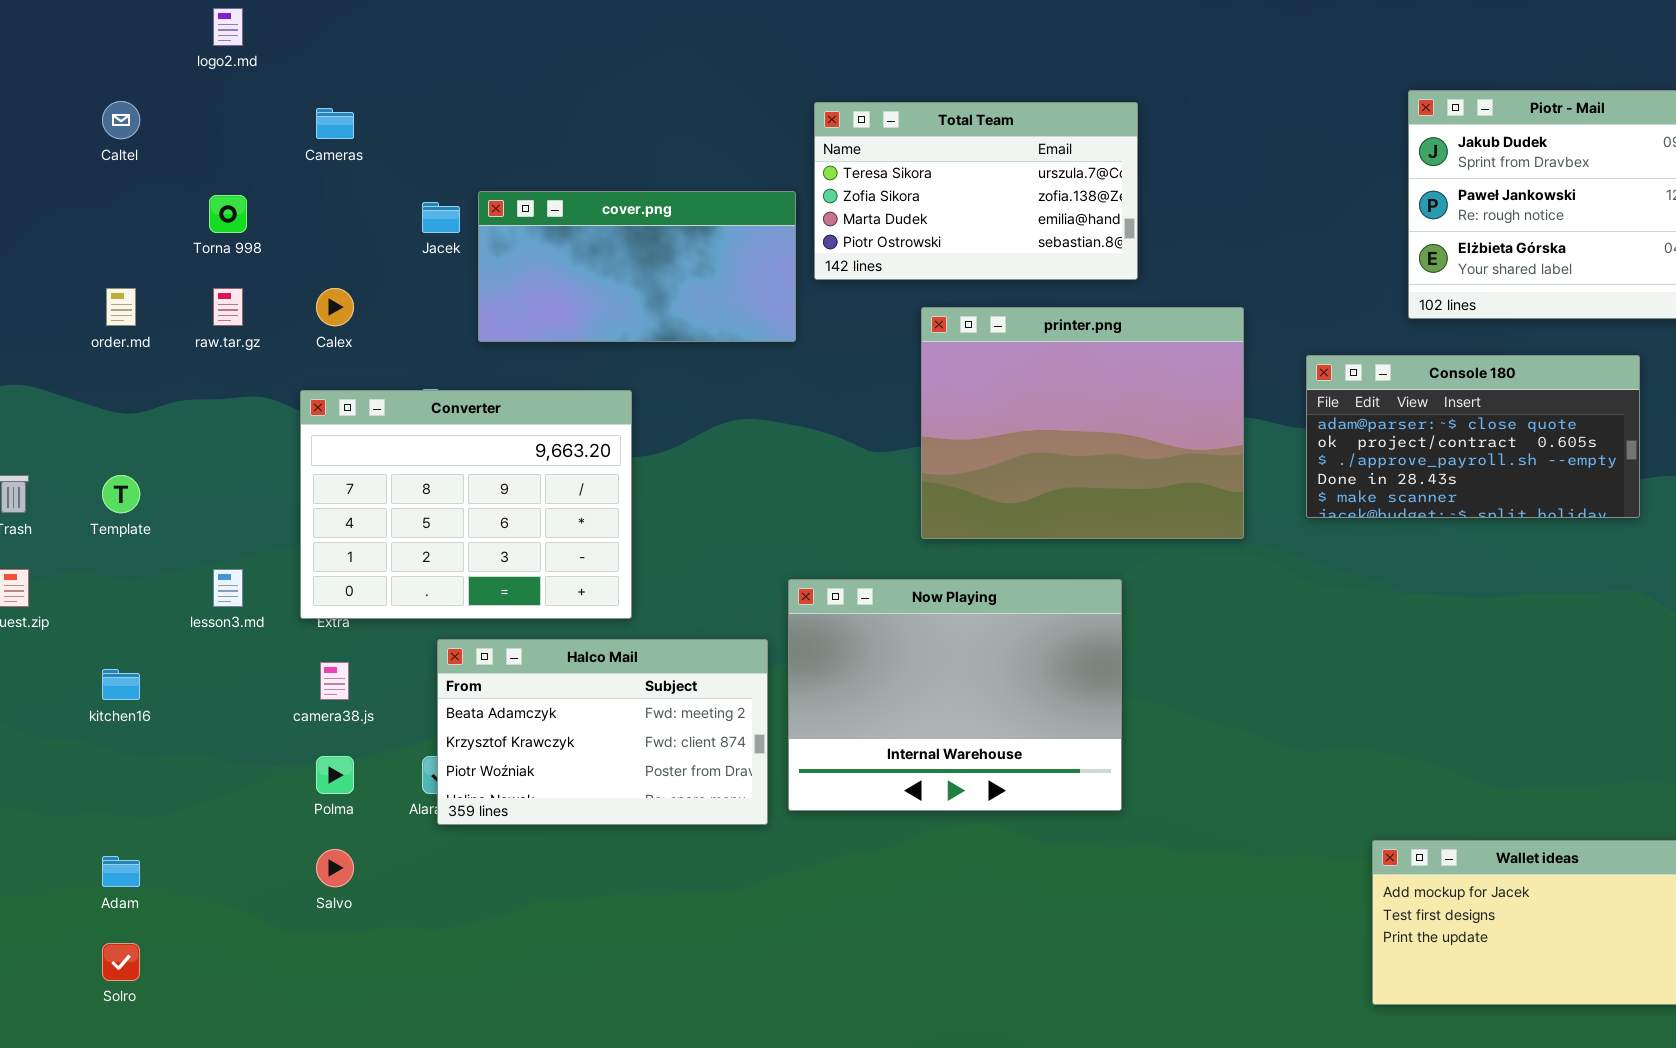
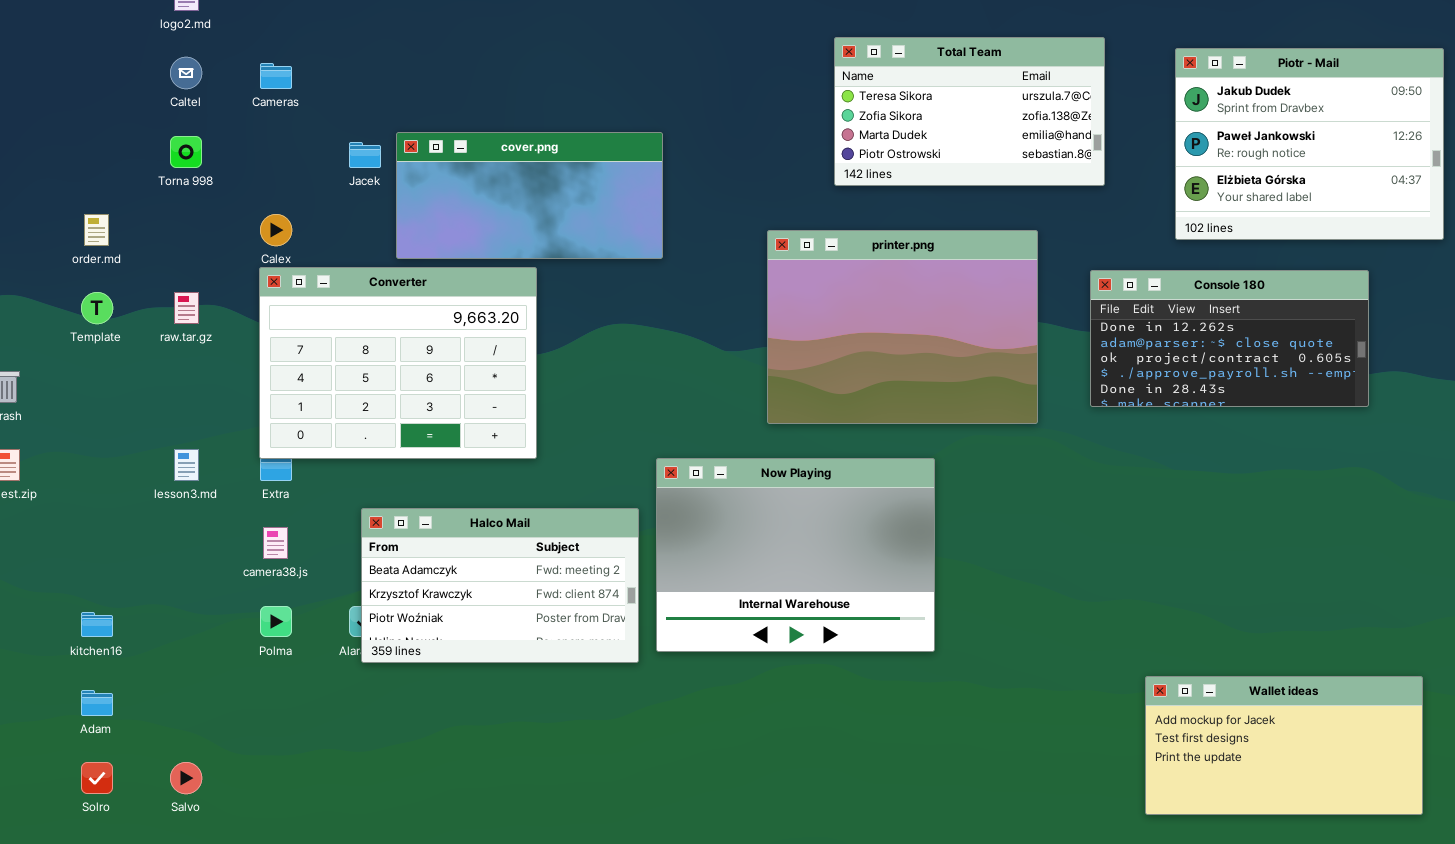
Caltel: [102,101,140,139] -> [170,57,202,89], moved
Total Team: [814,102,1138,280] -> [834,37,1105,186], moved
raw.tar.gz: [213,288,243,326] -> [174,292,199,324], moved
Console 180: [1306,355,1640,518] -> [1090,270,1369,407], scrolled up 1 row
Converter: [300,390,632,619] -> [259,267,537,459], moved
Template: [102,475,140,513] -> [81,292,113,324], moved
kitchen16: [102,669,140,700] -> [81,612,113,637], moved
Salvo: [316,849,354,887] -> [170,762,202,794], moved

